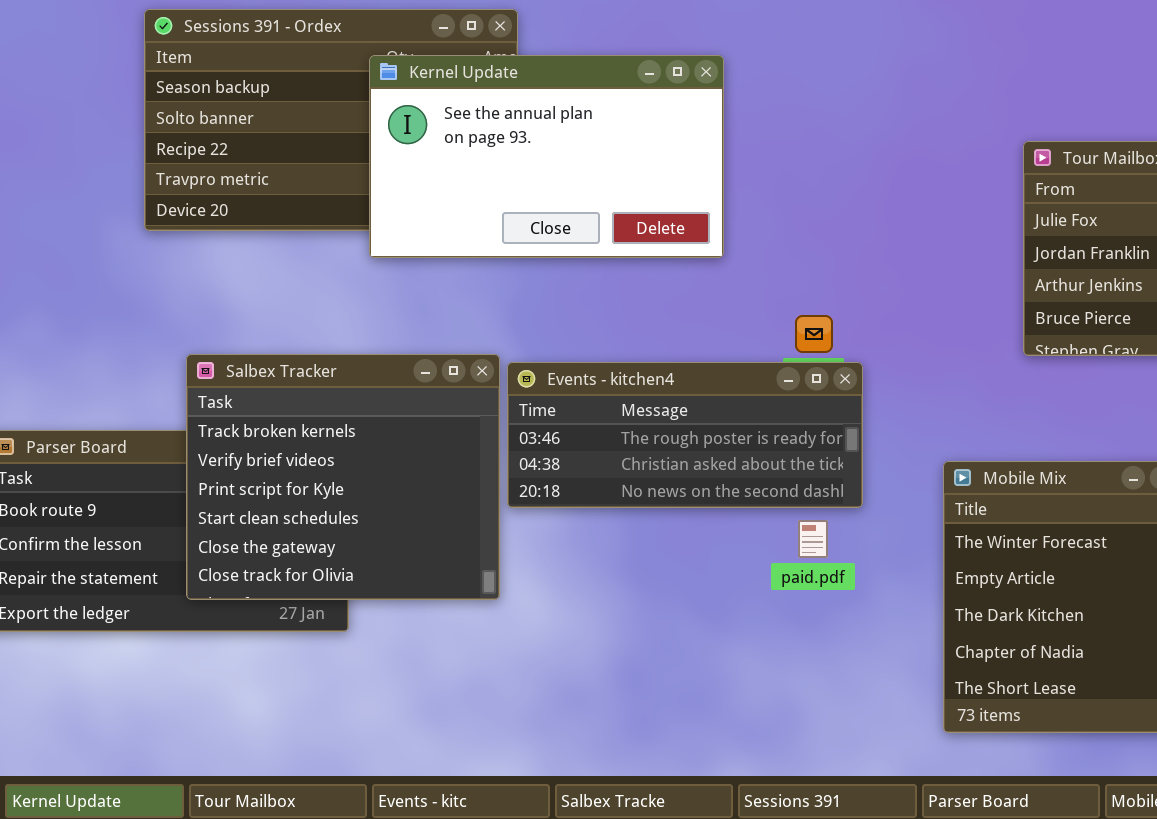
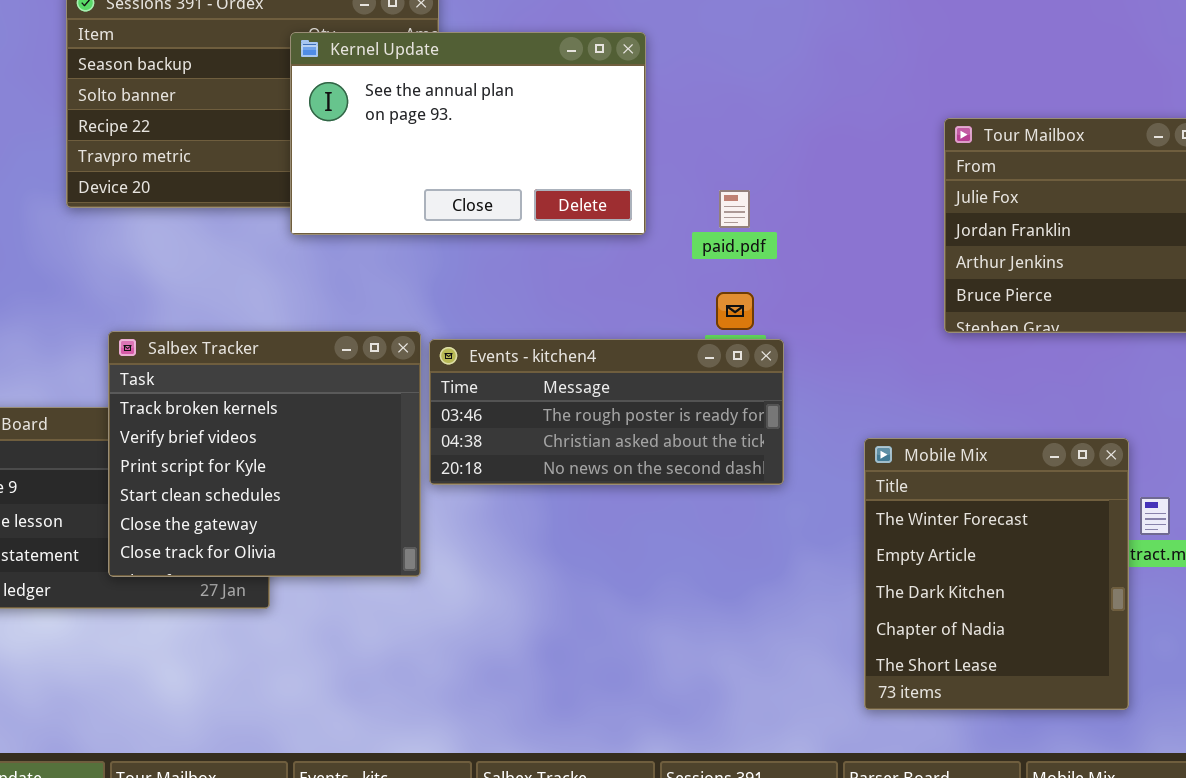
paid.pdf: [798,520,828,558] -> [719,190,750,228], moved

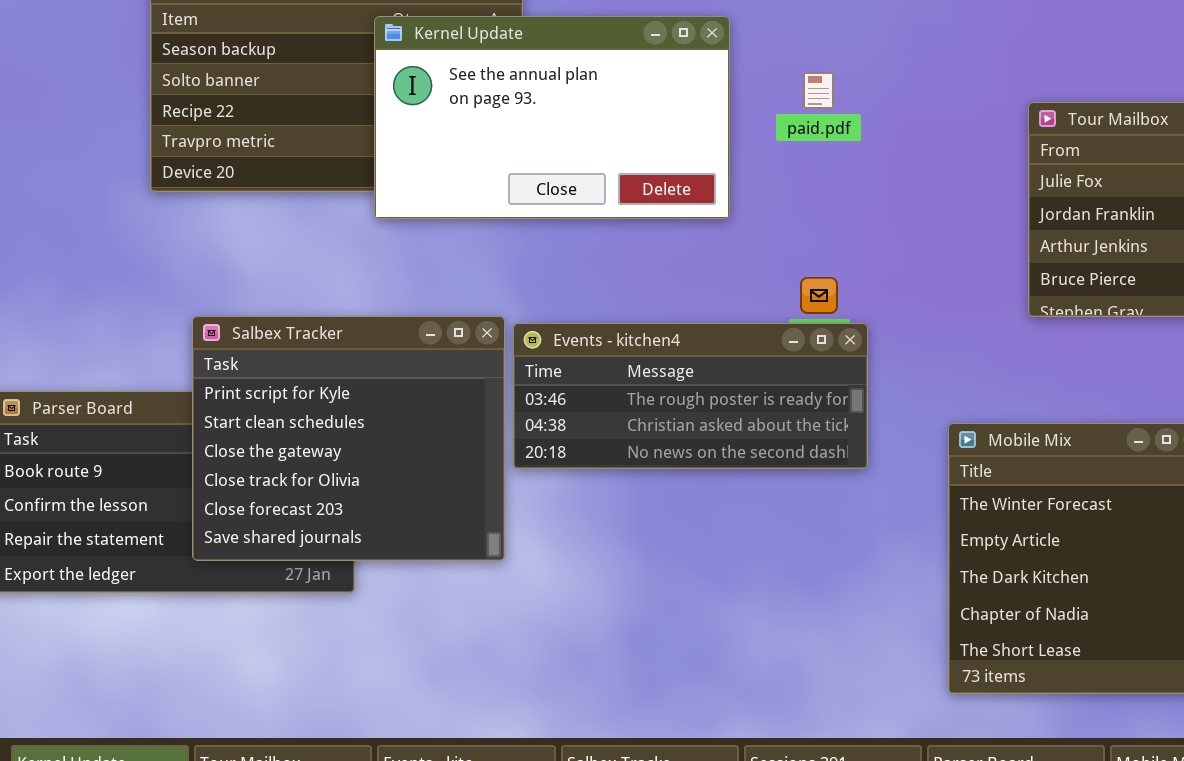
paid.pdf: [719,190,750,228] -> [803,72,834,109], moved
Salbex Tracker: [108,331,421,577] -> [192,316,505,561], scrolled down 2 rows

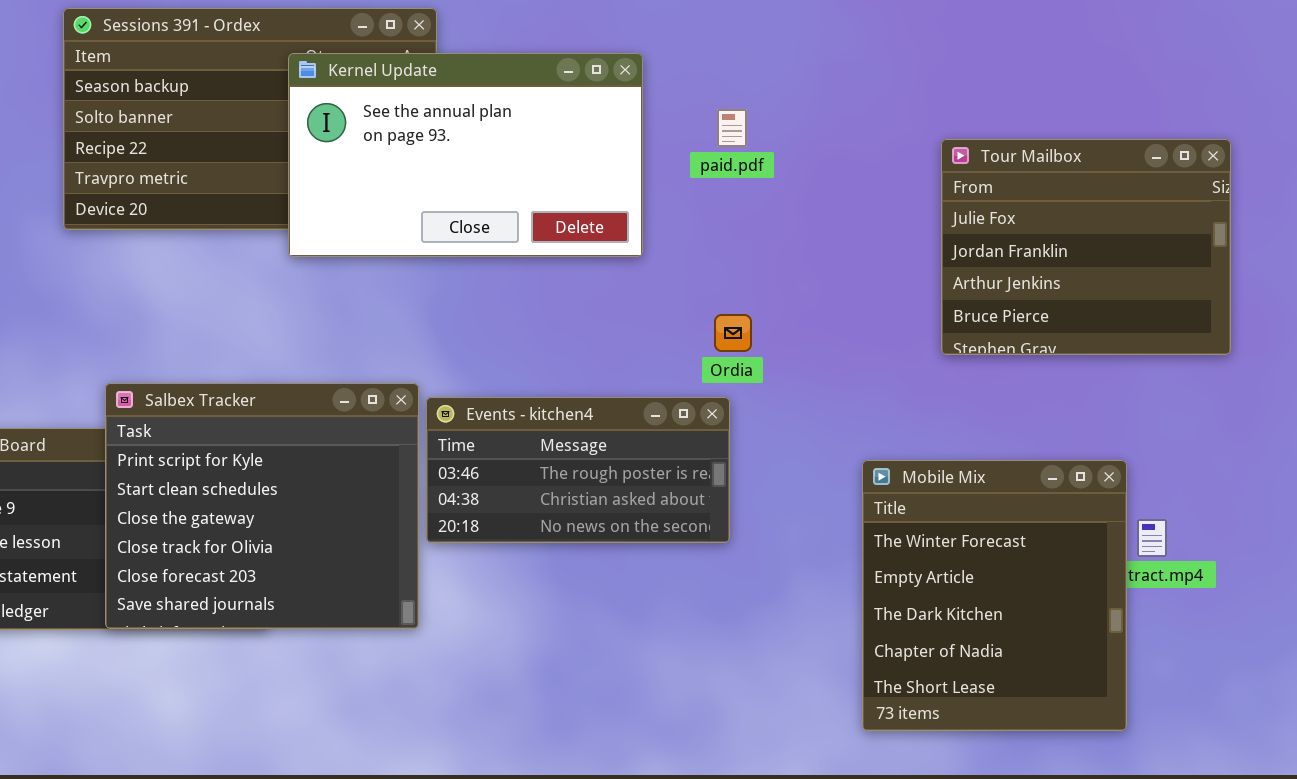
Salbex Tracker: [192,316,505,561] -> [105,383,419,629], moved
Events - kitchen4: [513,323,868,469] -> [426,397,730,543], moved, resized

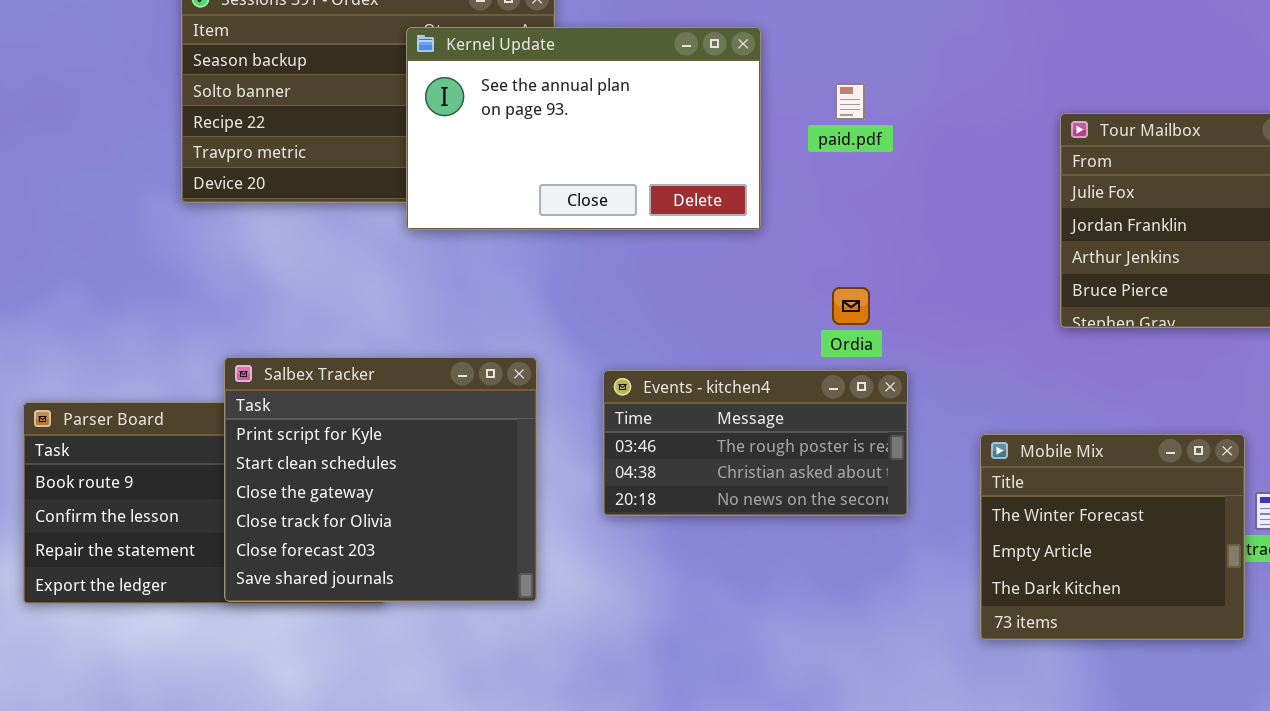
Events - kitchen4: [426,397,730,543] -> [603,370,908,516], moved
Mobile Mix: [862,460,1127,731] -> [980,434,1245,640], resized

